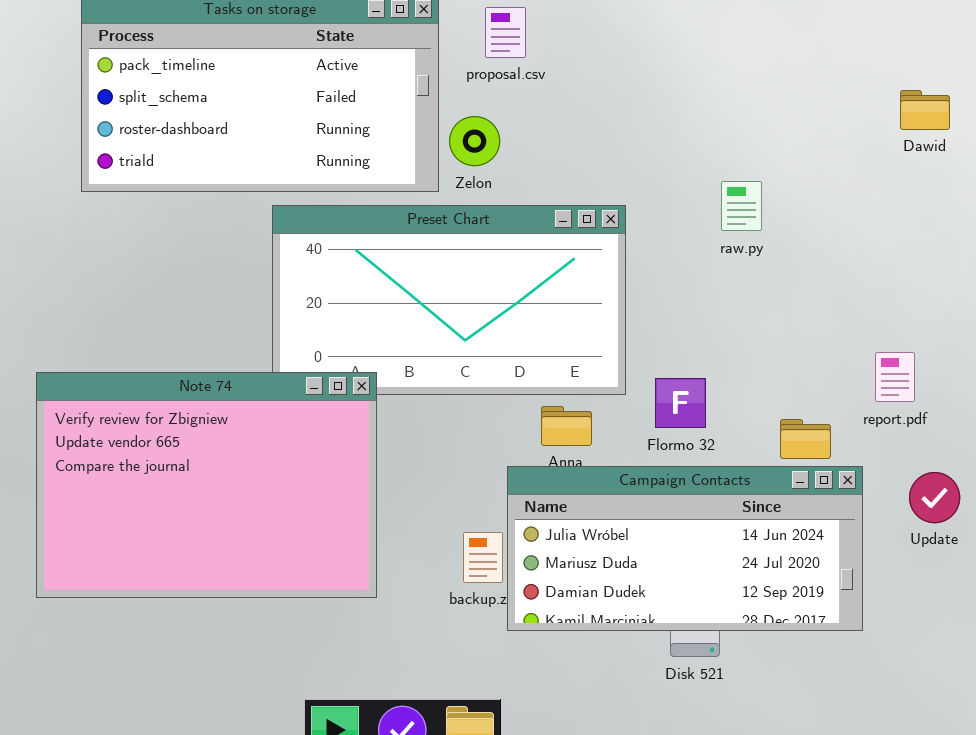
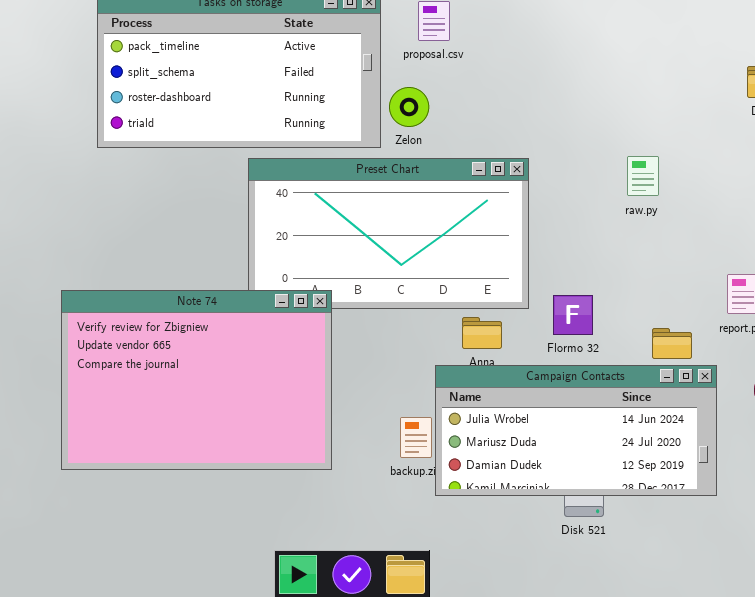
raw.py: [721,181,762,231] -> [627,156,659,196], moved

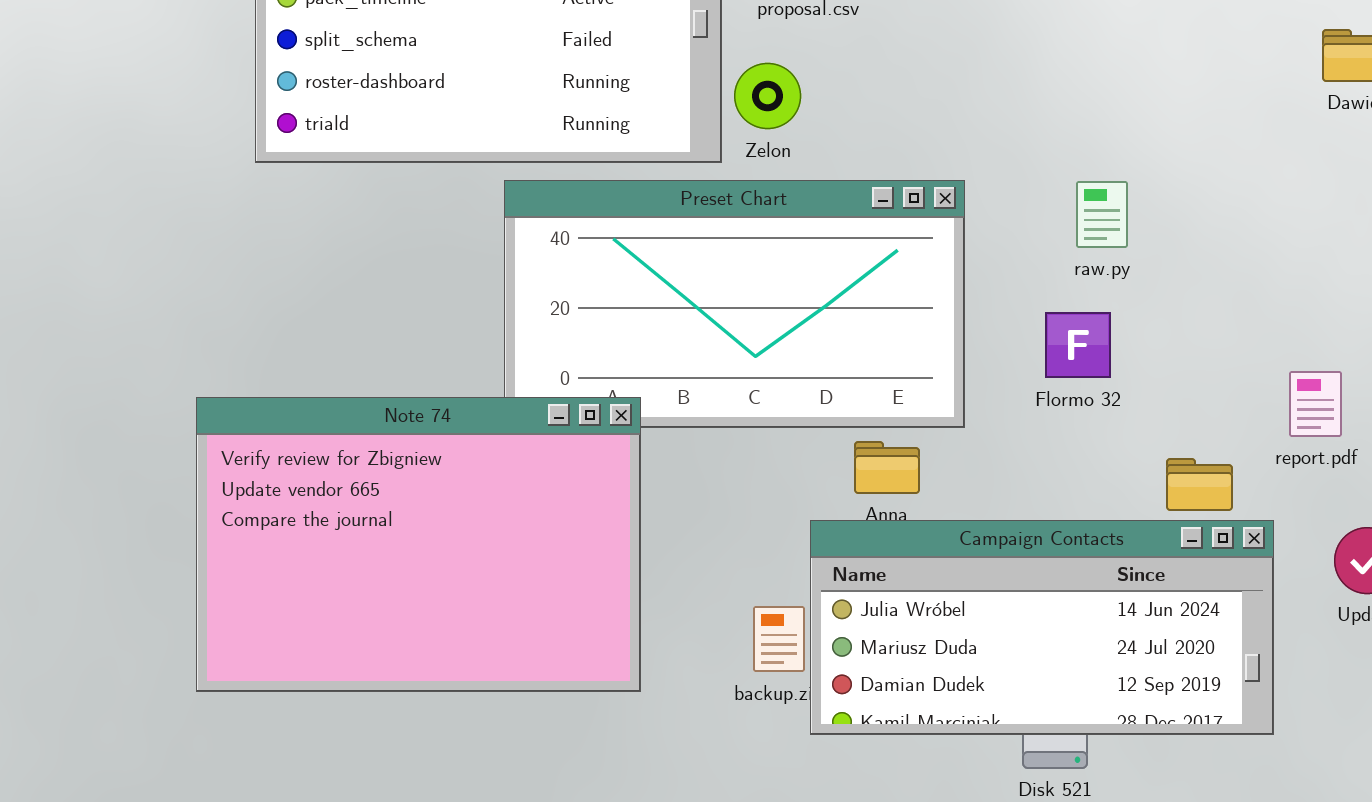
raw.py: [627,156,659,196] -> [1076,181,1128,248], moved
Flormo 32: [553,295,593,335] -> [1045,312,1111,378], moved

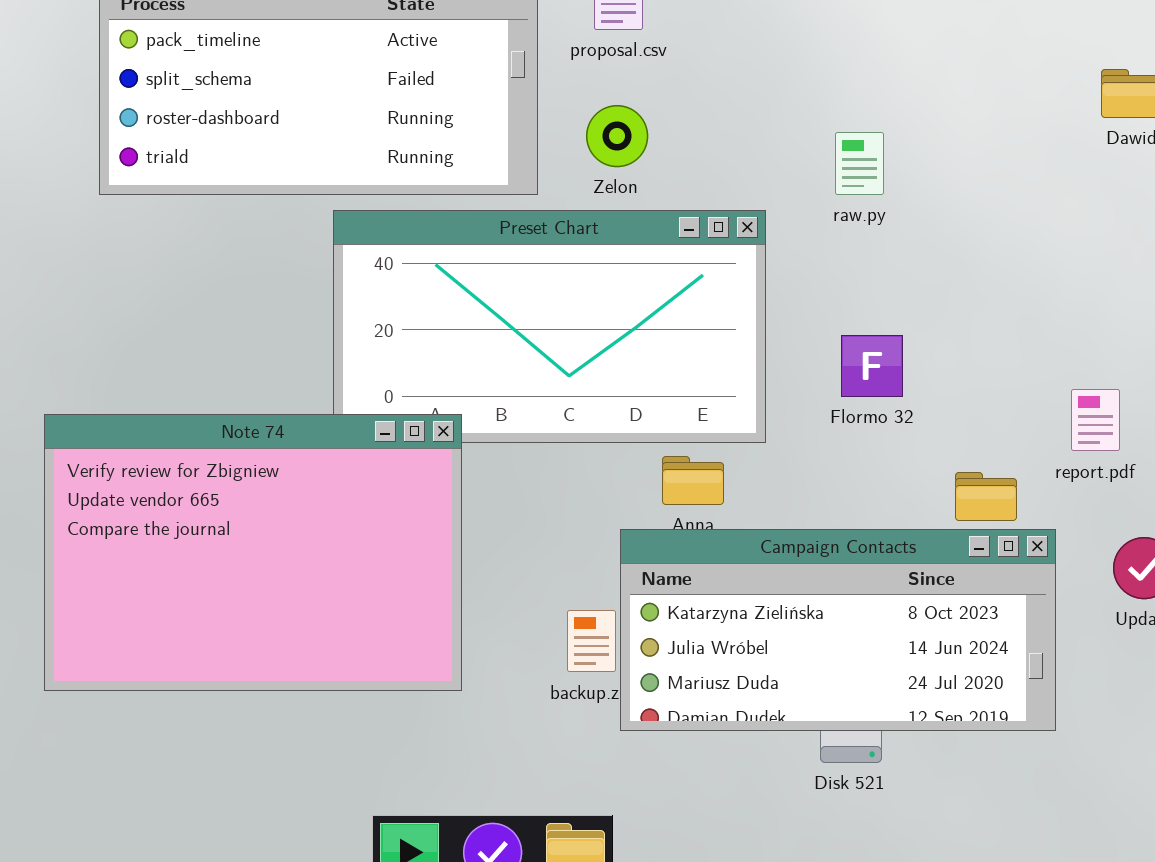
Zelon: [734,63,801,129] -> [586,105,648,167], moved
raw.py: [1076,181,1128,248] -> [835,132,884,195], moved
Campaign Contacts: [810,520,1274,735] -> [620,529,1056,731], scrolled up 1 row

